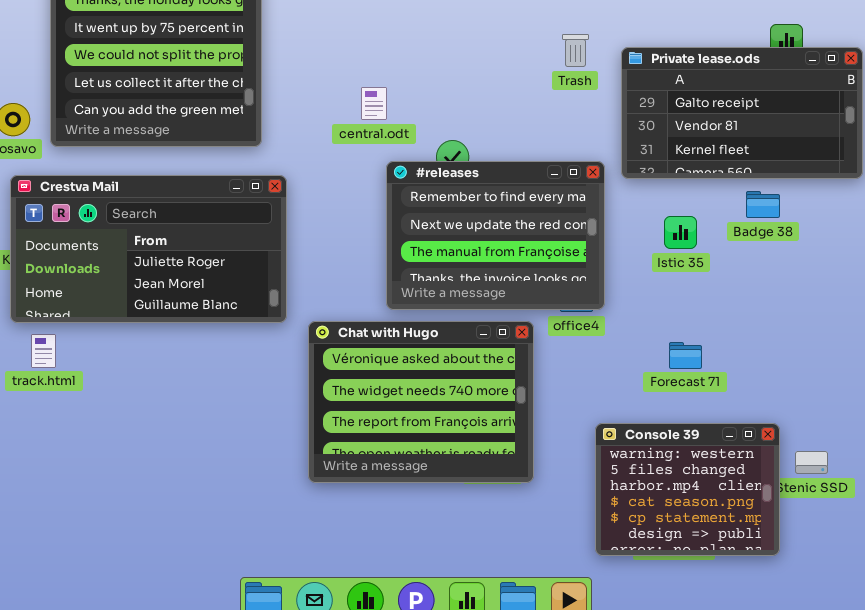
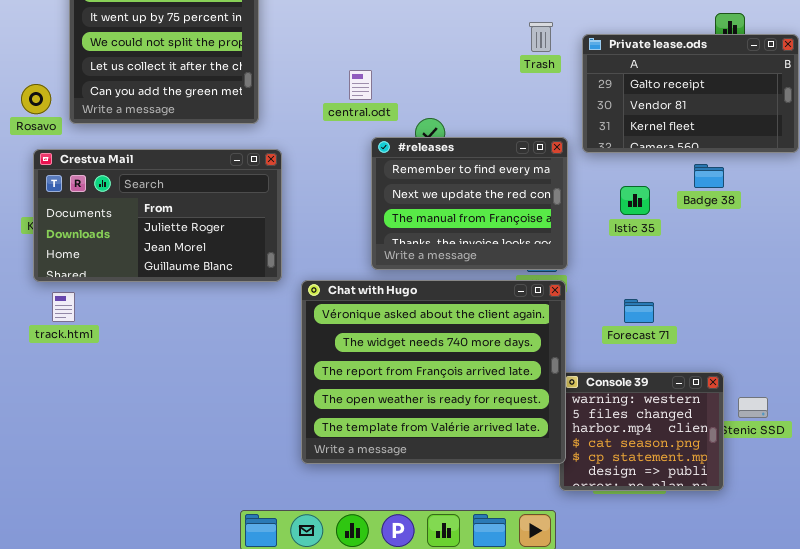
Chat with Hugo: [308,321,534,483] -> [301,280,566,464], resized

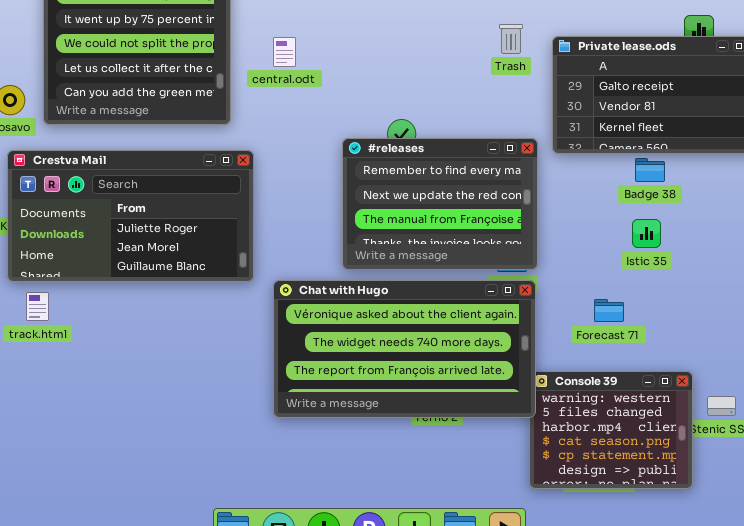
central.odt: [349,70,372,100] -> [273,37,296,67], moved
Badge 38: [694,164,724,188] -> [635,158,665,182], moved
Istic 35: [620,186,650,215] -> [632,219,661,248], moved
Chat with Hugo: [301,280,566,464] -> [273,280,536,418], resized

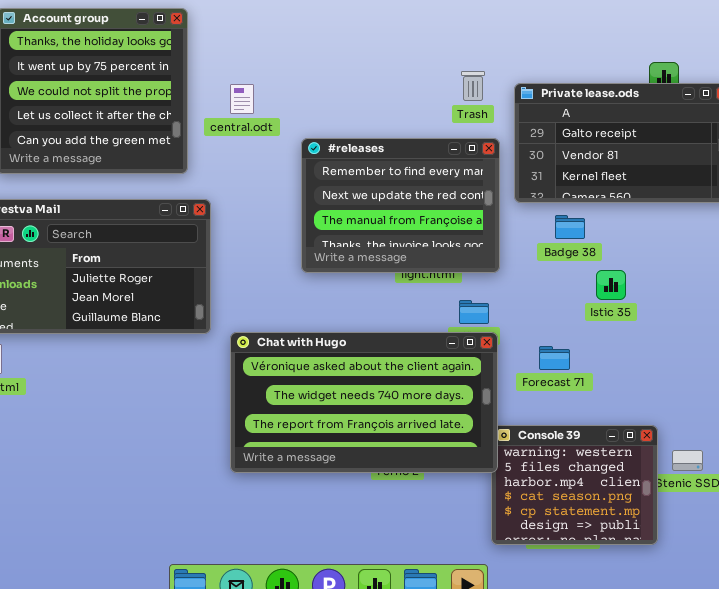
#releases: [342,138,538,270] -> [301,138,500,273], moved
Badge 38: [635,158,665,182] -> [555,215,585,239], moved
Forecast 71: [594,299,624,322] -> [539,346,570,370], moved

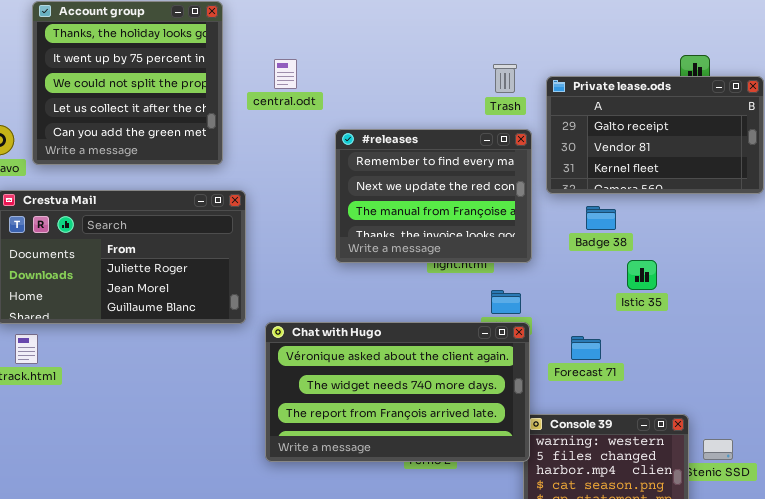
central.odt: [230,84,254,114] -> [274,59,297,89], moved

